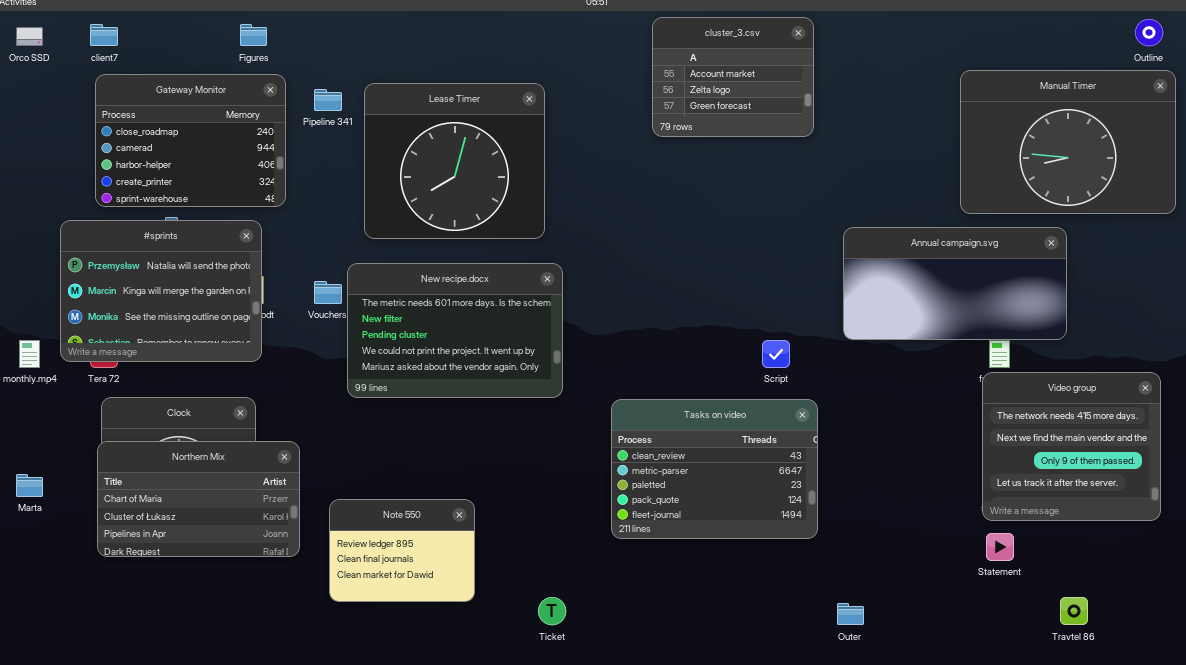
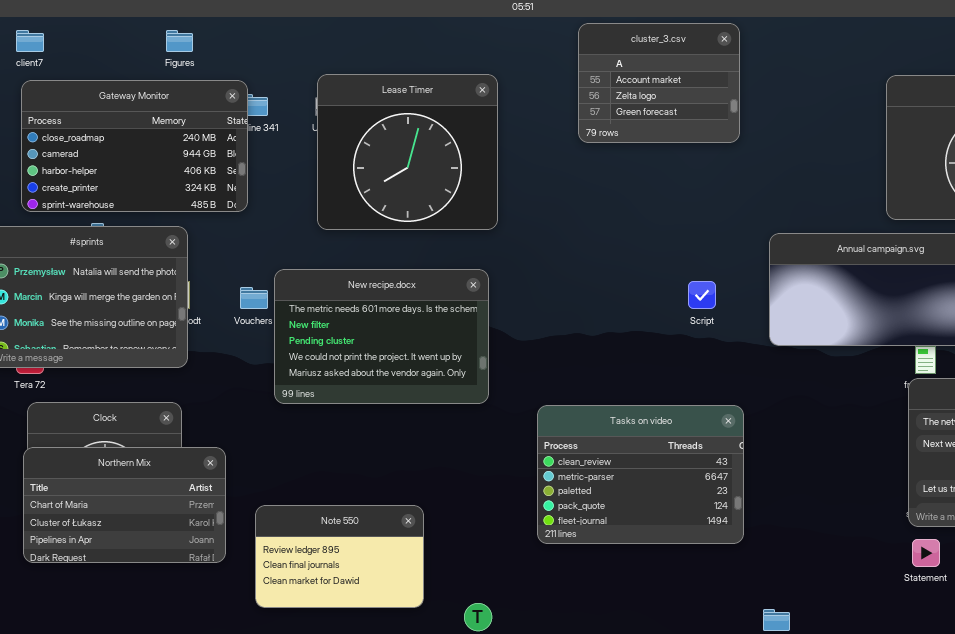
Gateway Monitor: [95,74,286,207] -> [21,80,248,212], resized
Lease Timer: [364,83,545,239] -> [317,74,498,230], moved
Script: [762,340,790,368] -> [688,281,716,309], moved
Note 550: [329,499,475,602] -> [255,505,424,608], resized

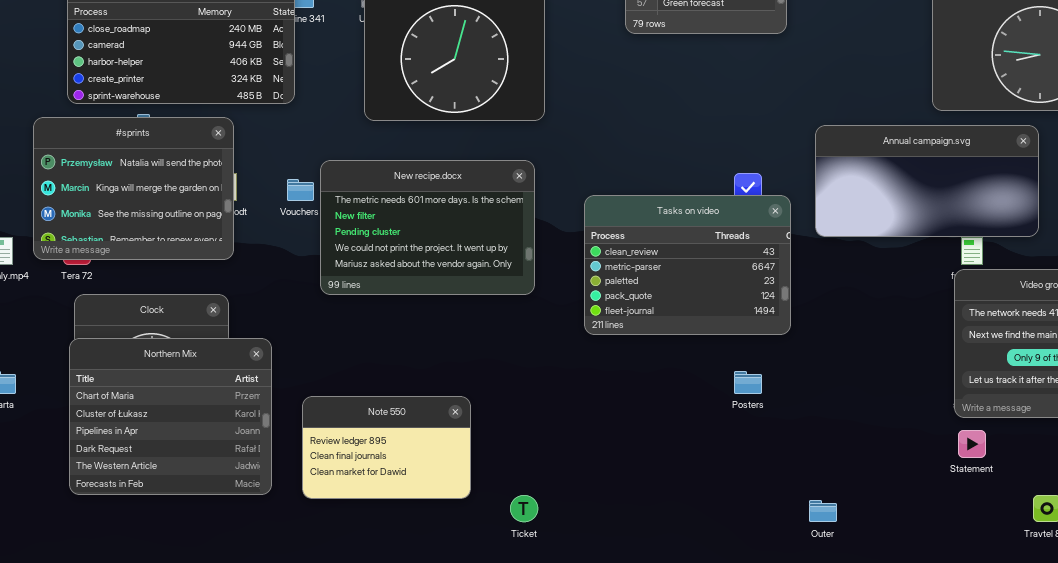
Tasks on video: [537,405,744,544] -> [584,195,791,335], moved
Northern Mix: [23,447,226,563] -> [69,338,272,495], resized

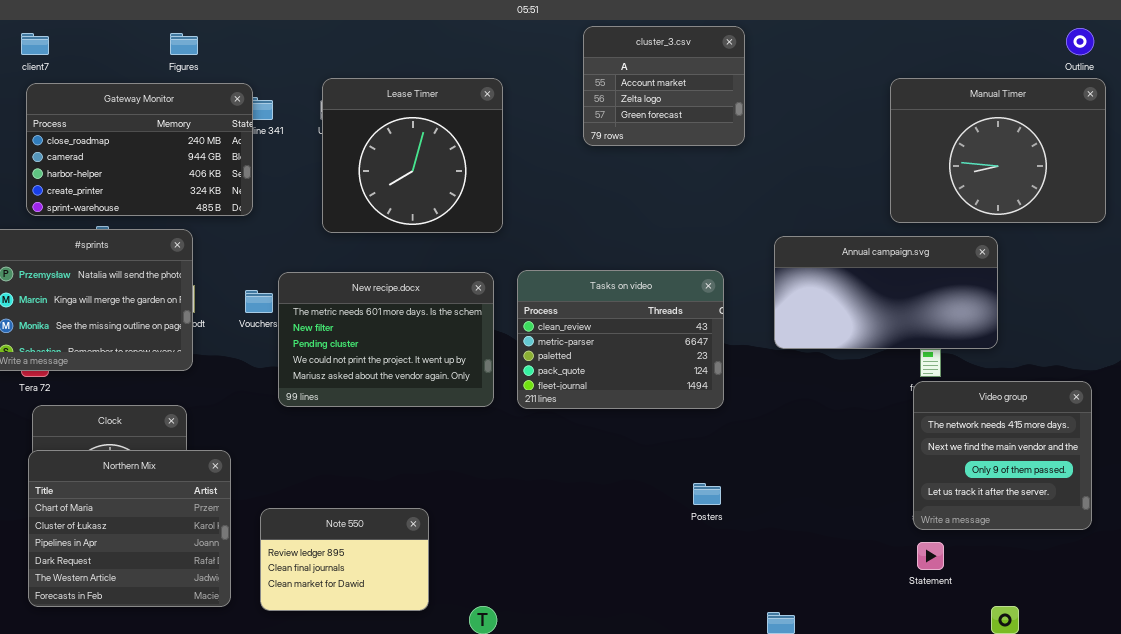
Tasks on video: [584,195,791,335] -> [517,270,724,409], moved

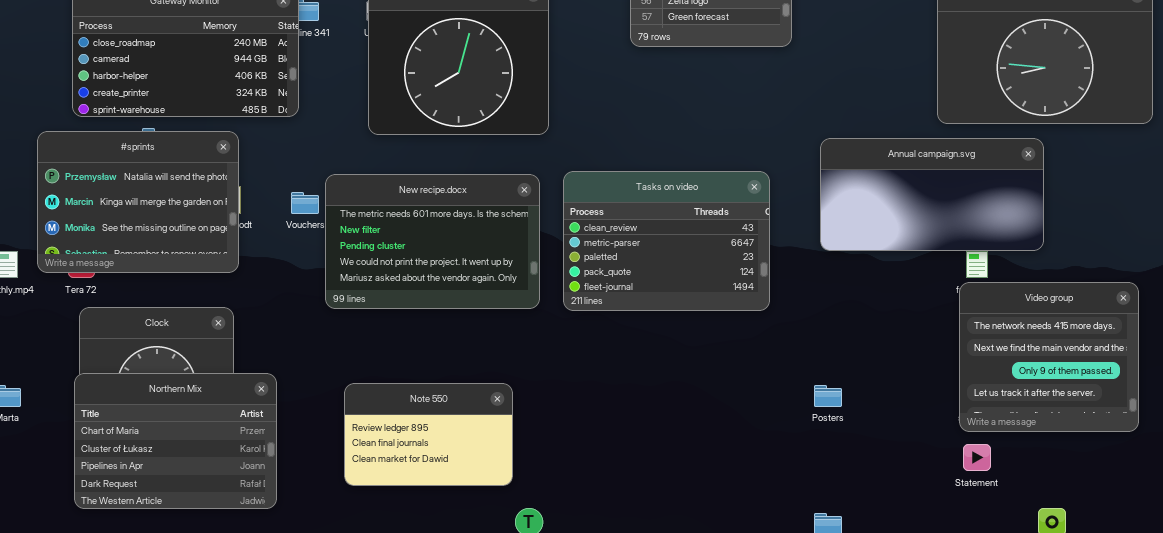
Northern Mix: [28,450,231,607] -> [74,373,277,509], resized
Posters: [693,483,721,505] -> [814,385,842,407], moved
Note 550: [260,508,429,611] -> [344,383,513,486], moved

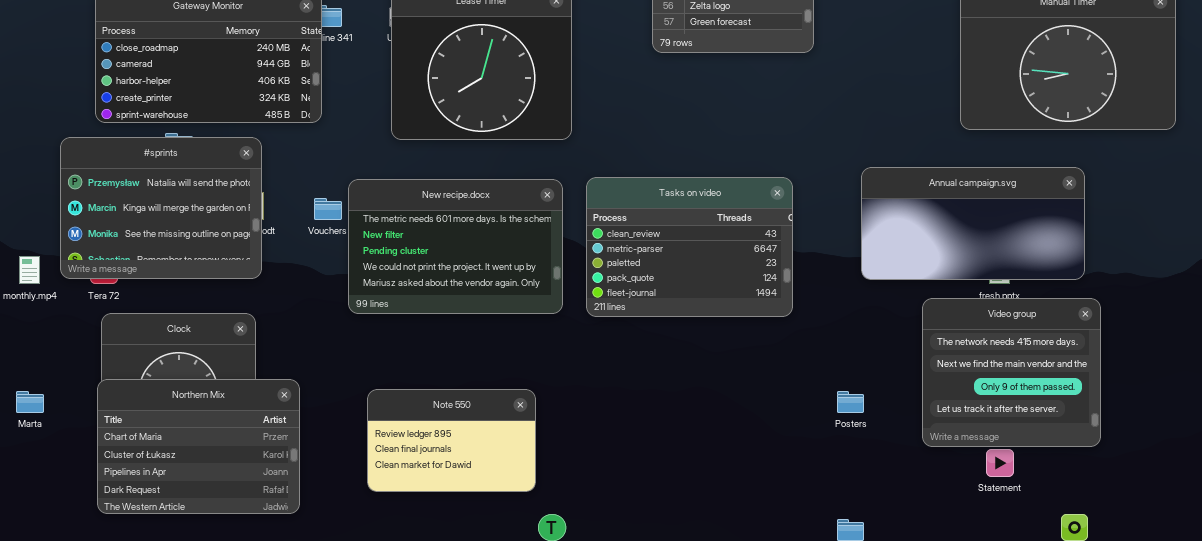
Annual campaign.svg: [820,138,1044,251] -> [861,167,1085,280], moved
Video group: [959,282,1139,432] -> [922,298,1101,447], moved

